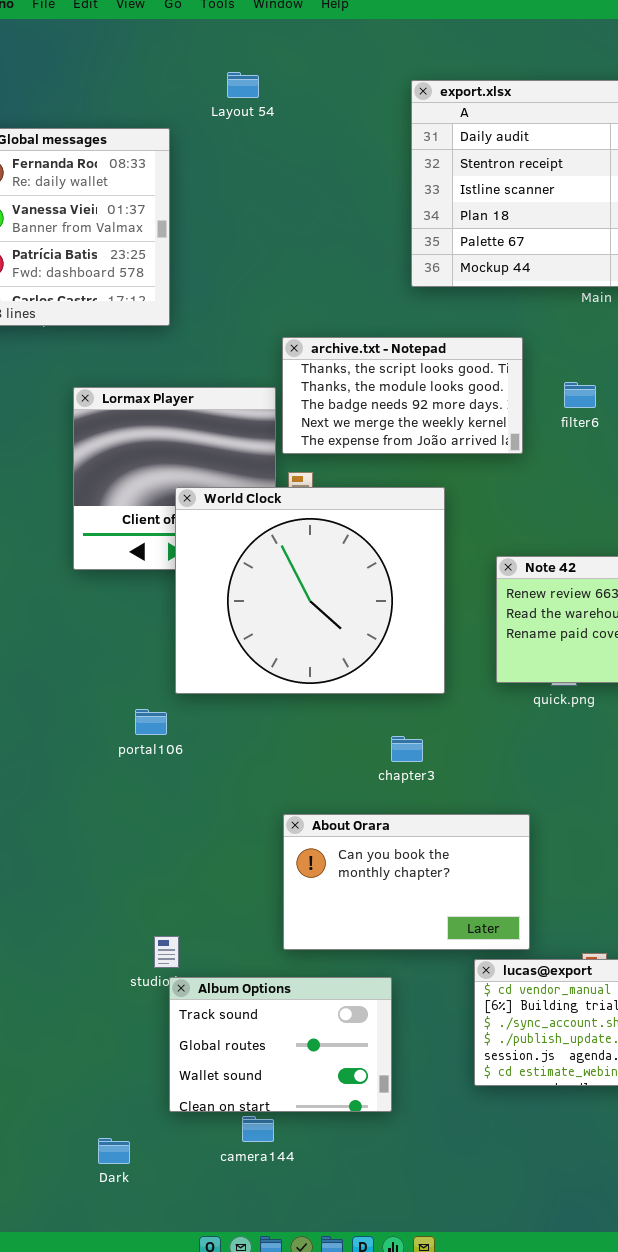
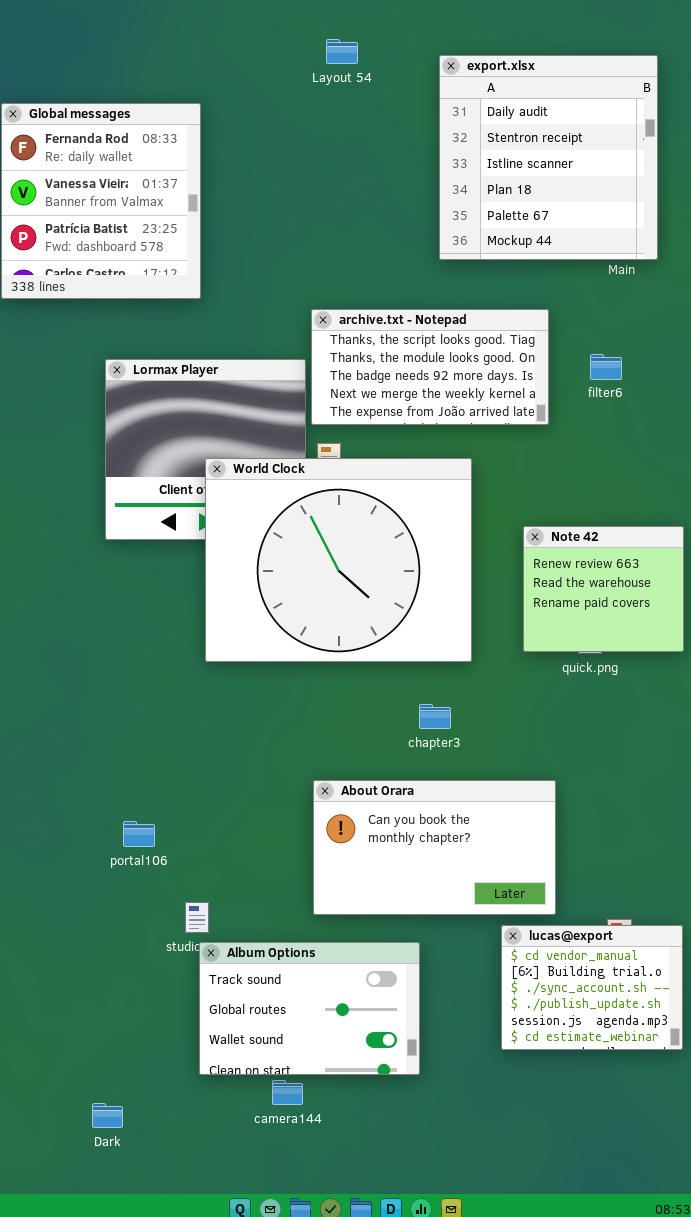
Layout 54: [227,72,259,98] -> [326,39,358,64], moved
portal106: [135,709,167,735] -> [123,821,155,847], moved
Dark: [98,1138,130,1164] -> [92,1103,123,1128], moved

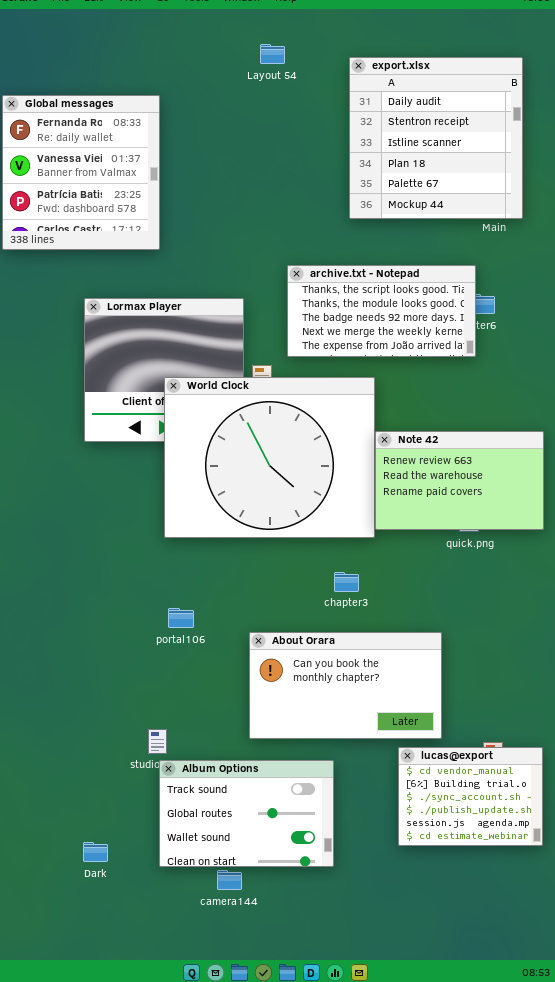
archive.txt - Notepad: [311,309,549,425] -> [287,265,476,357], moved
Note 42: [523,526,684,652] -> [375,431,544,530], resized
portal106: [123,821,155,847] -> [168,608,194,628], moved
Dark: [92,1103,123,1128] -> [83,842,108,862], moved

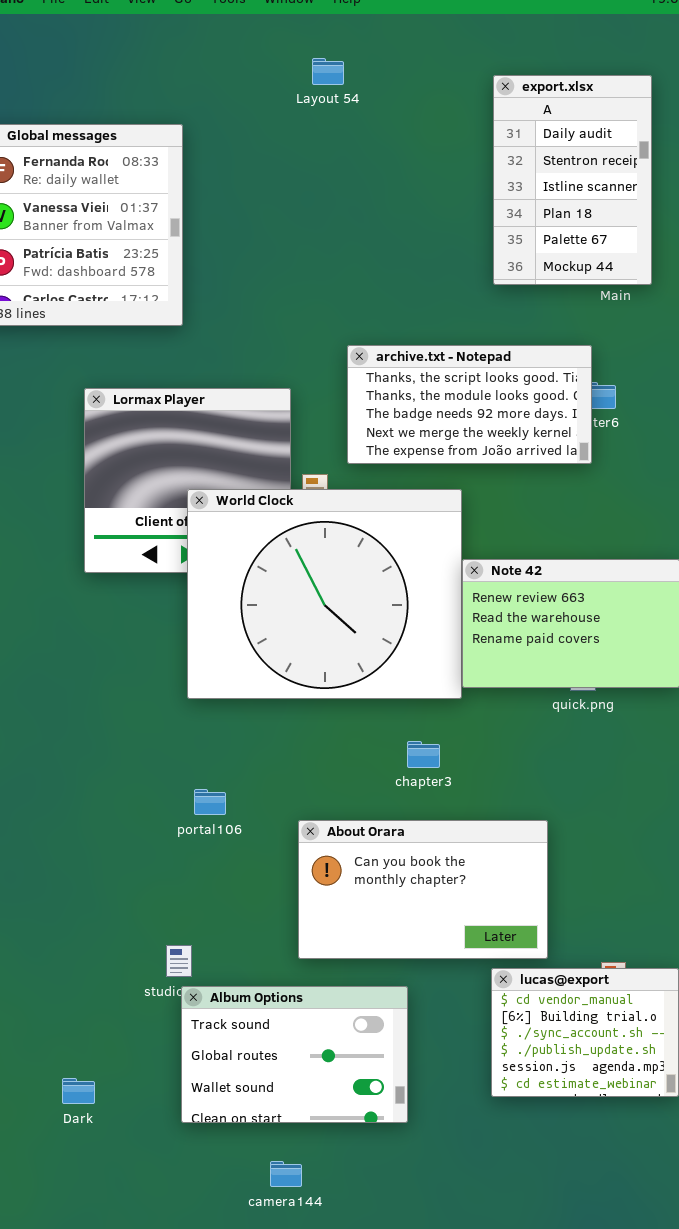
export.xlsx: [349,57,523,219] -> [493,75,652,285], resized
Dark: [83,842,108,862] -> [62,1078,95,1104], moved
camera144: [217,870,242,890] -> [270,1161,302,1187], moved

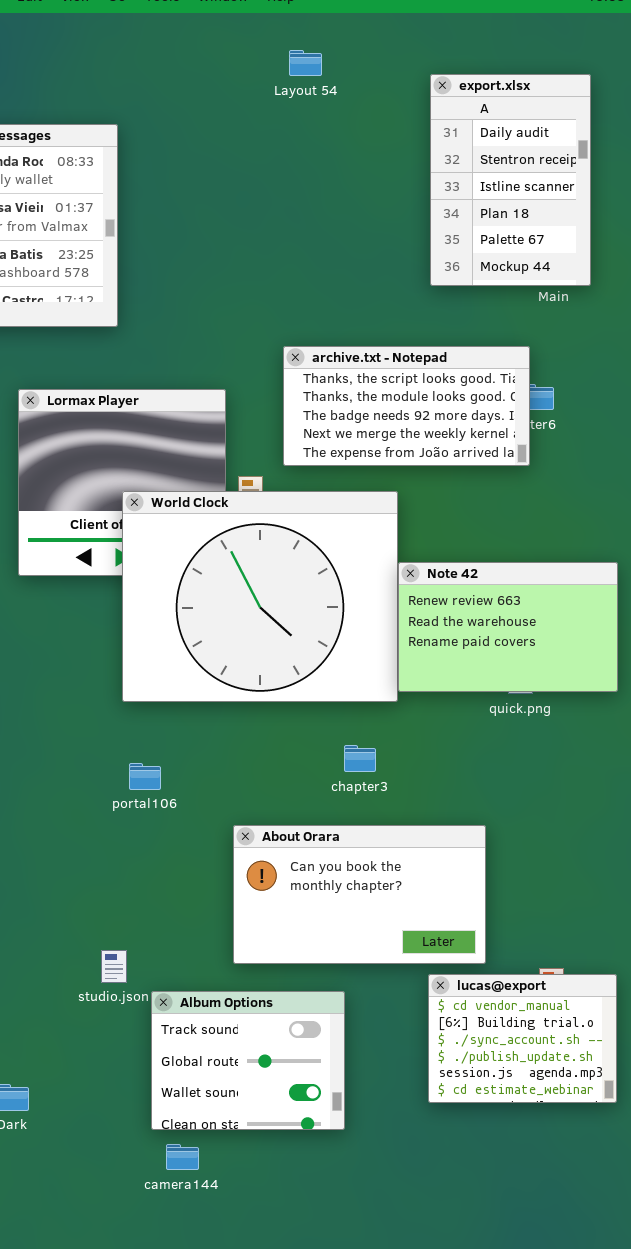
Layout 54: [312,58,344,85] -> [289,50,322,76], moved
portal106: [194,789,226,815] -> [129,763,161,790], moved
Album Options: [181,986,408,1123] -> [151,991,345,1130], resized
camera144: [270,1161,302,1187] -> [166,1144,199,1170], moved

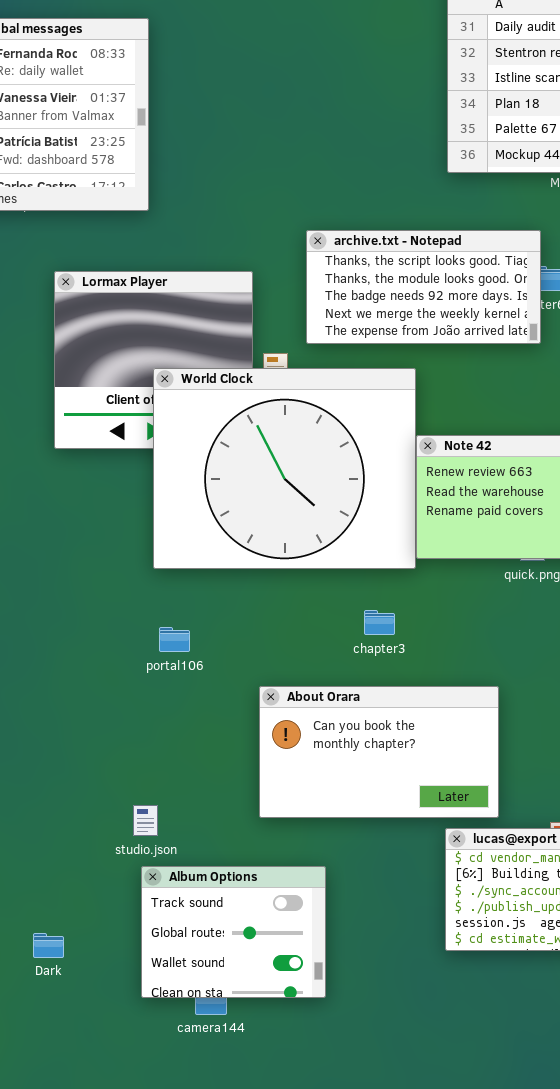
Album Options: [151,991,345,1130] -> [141,866,326,998], moved

